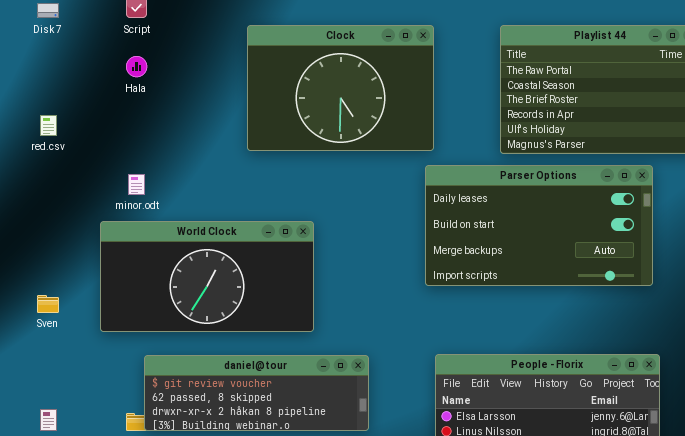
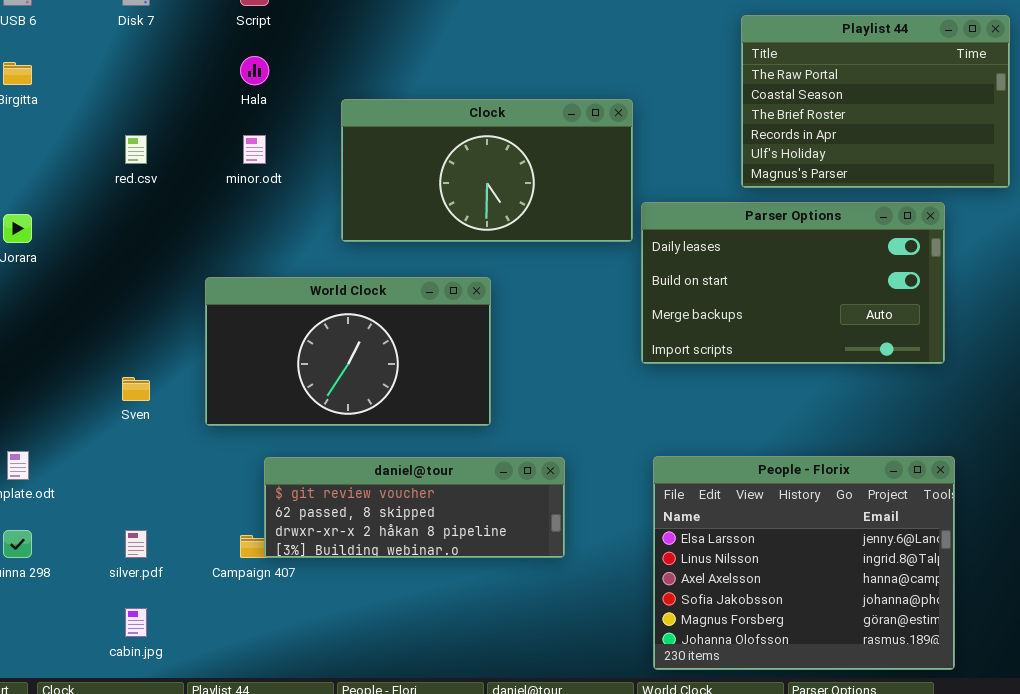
Clock: [247,25,434,151] -> [341,99,633,242], moved, resized
minor.odt: [128,174,145,195] -> [243,135,266,164], moved

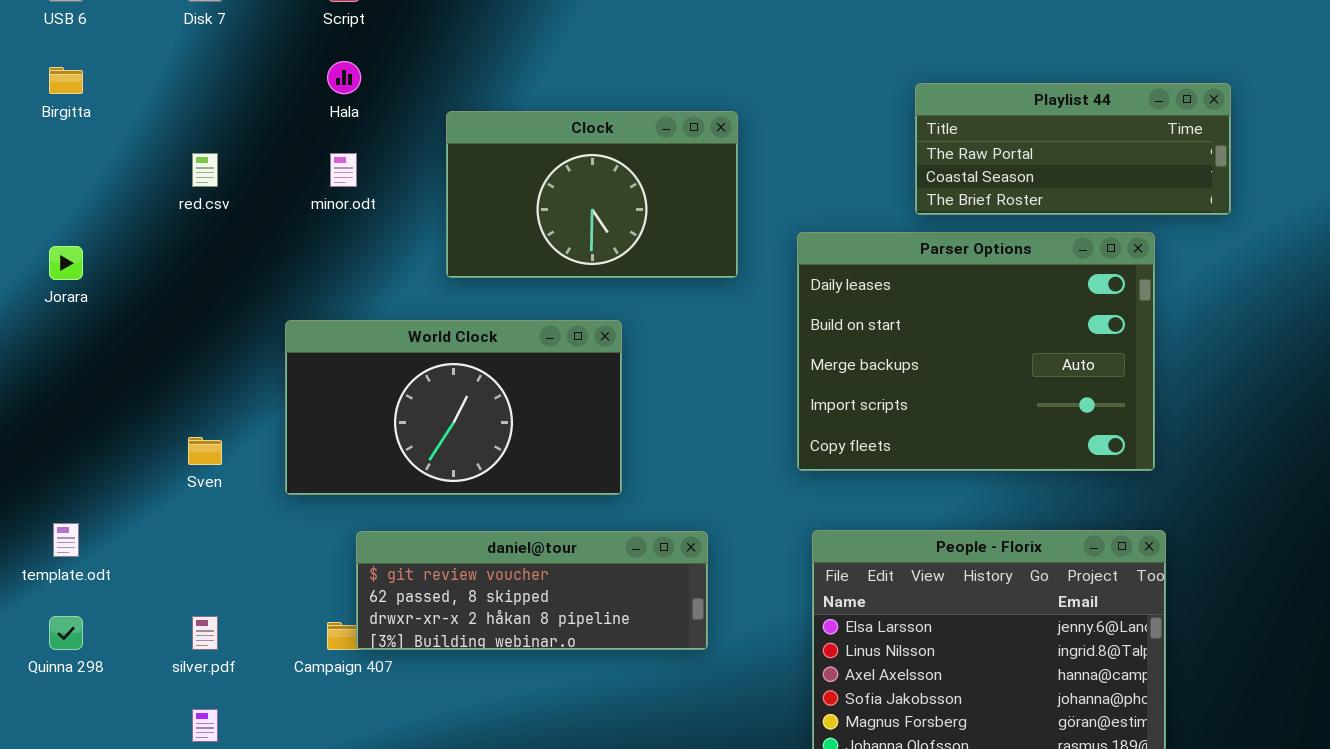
Playlist 44: [741,15,1010,188] -> [915,83,1231,215], resized
Clock: [341,99,633,242] -> [446,111,738,278], resized
Parser Options: [641,202,945,364] -> [797,232,1155,471], resized

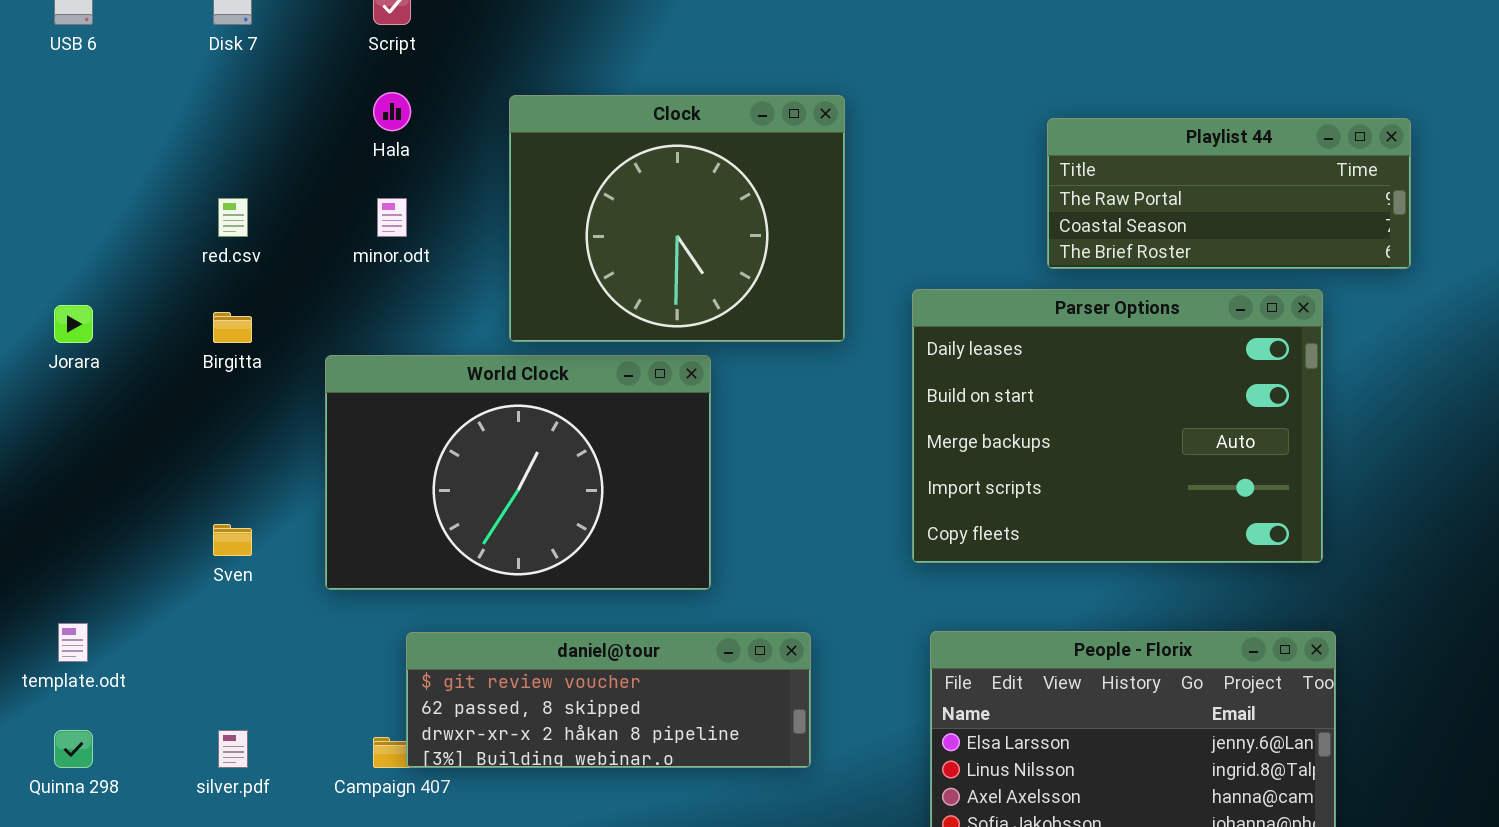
Birgitta: [49,67,83,94] -> [213,312,252,343], moved
Clock: [446,111,738,278] -> [509,95,845,342], resized
World Clock: [285,320,622,495] -> [325,355,711,590], resized

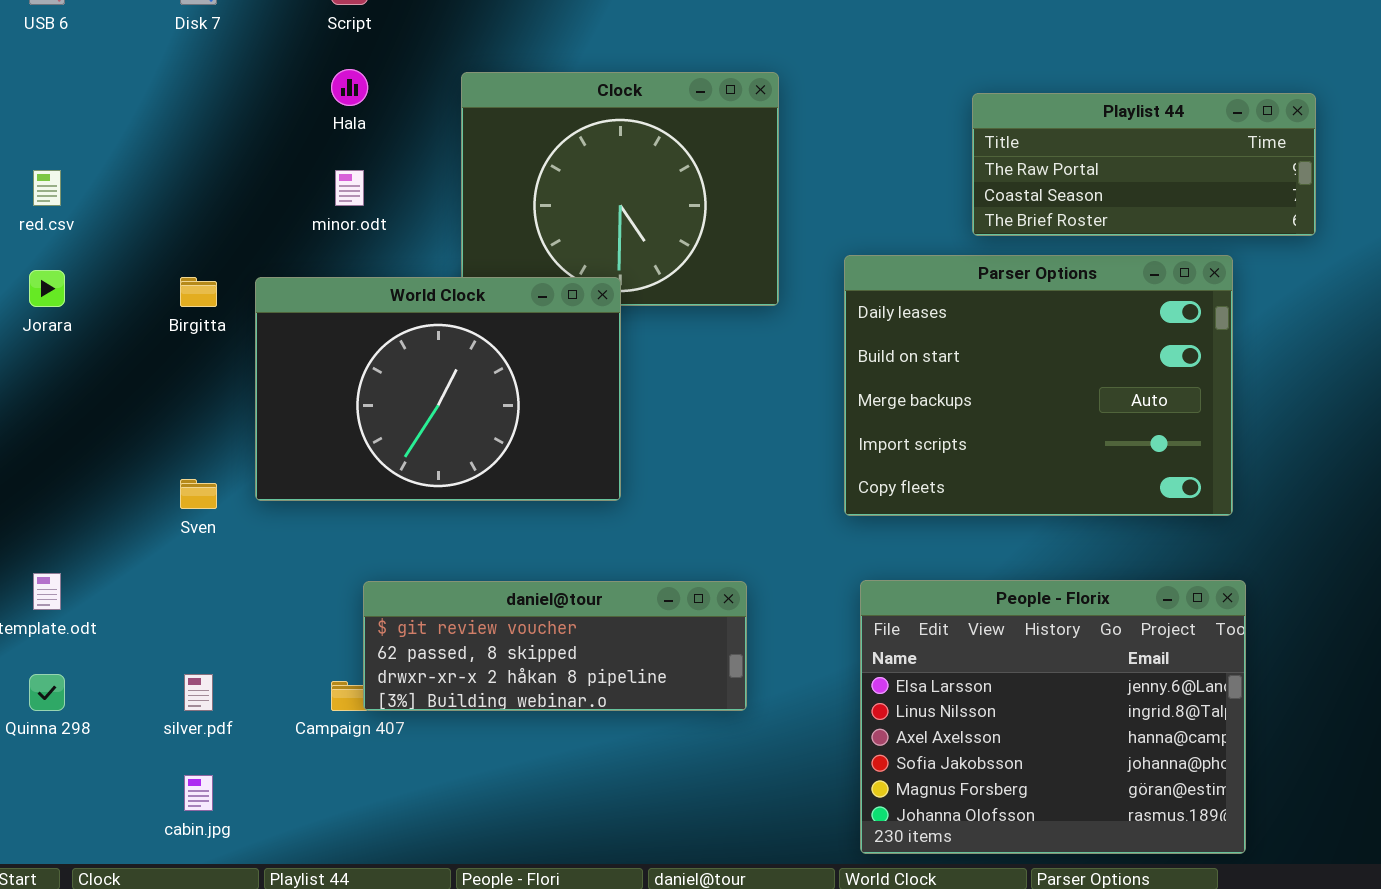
red.csv: [218,198,248,237] -> [33,170,61,206], moved
World Clock: [325,355,711,590] -> [255,277,621,501], moved

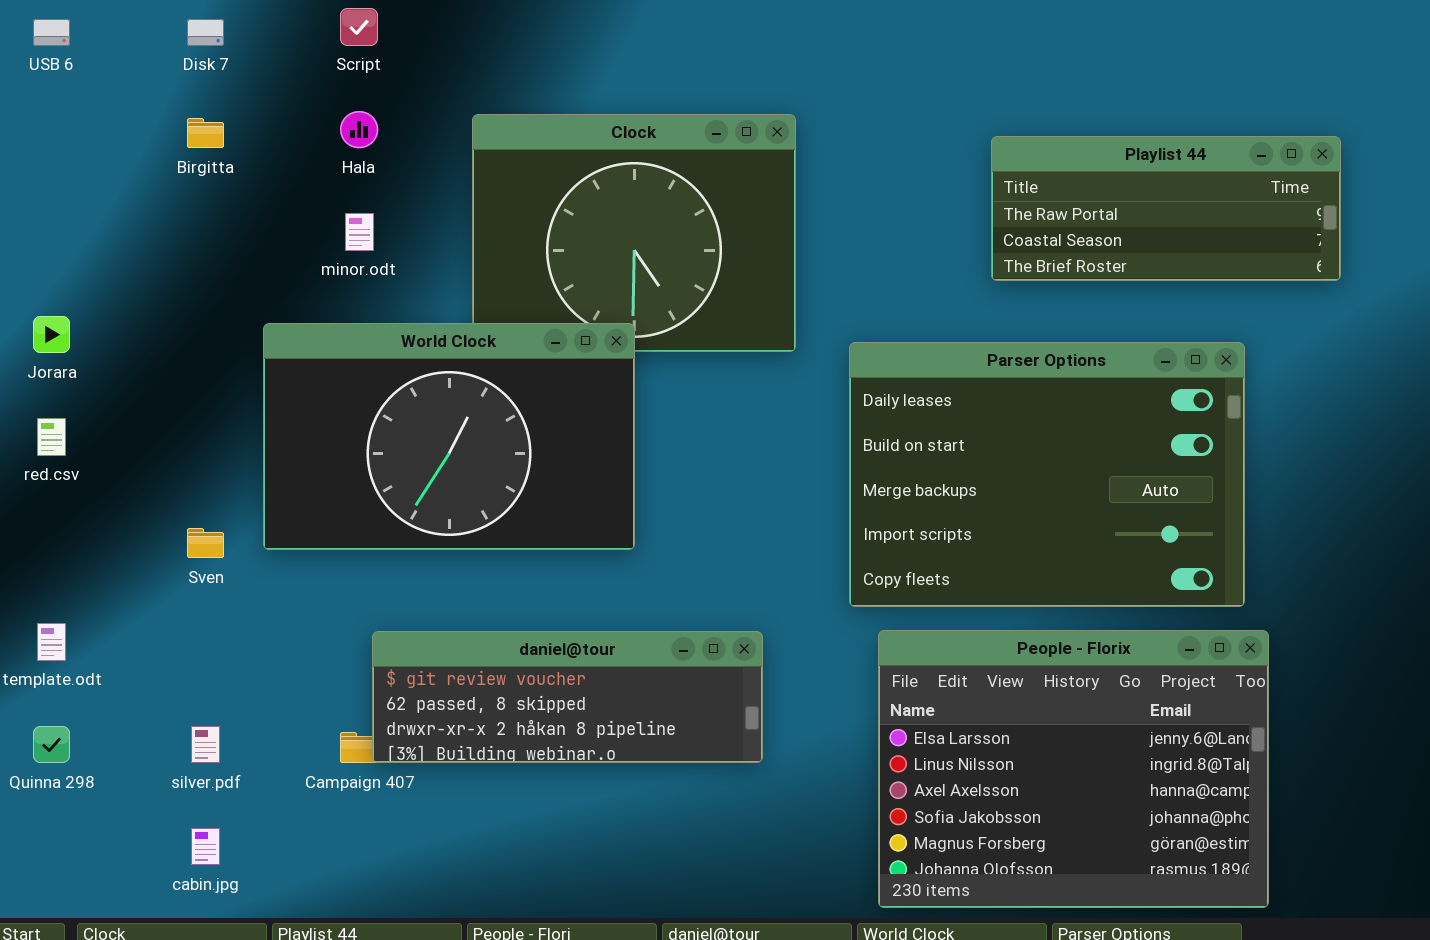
red.csv: [33,170,61,206] -> [37,418,66,456], moved
Parser Options: [844,255,1233,516] -> [849,342,1245,607], moved
Birgitta: [180,277,217,307] -> [187,118,224,148], moved

